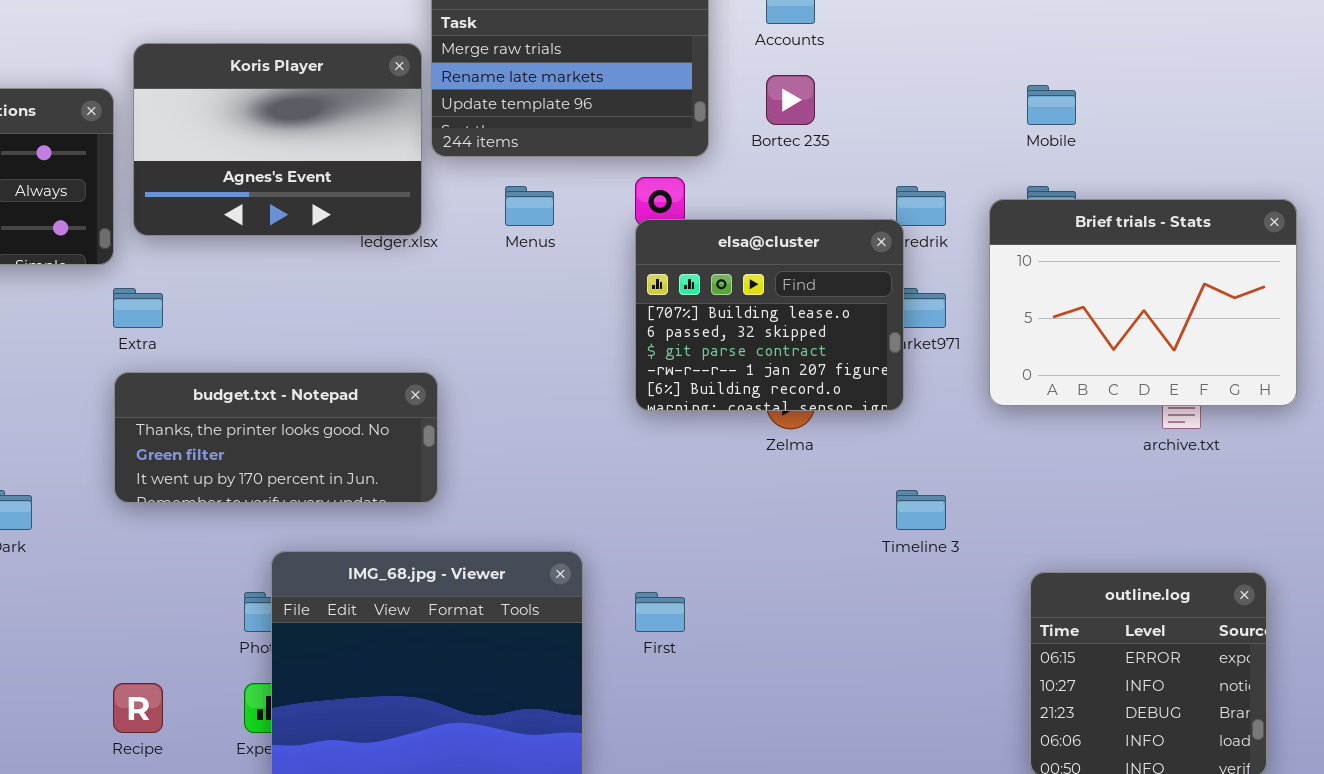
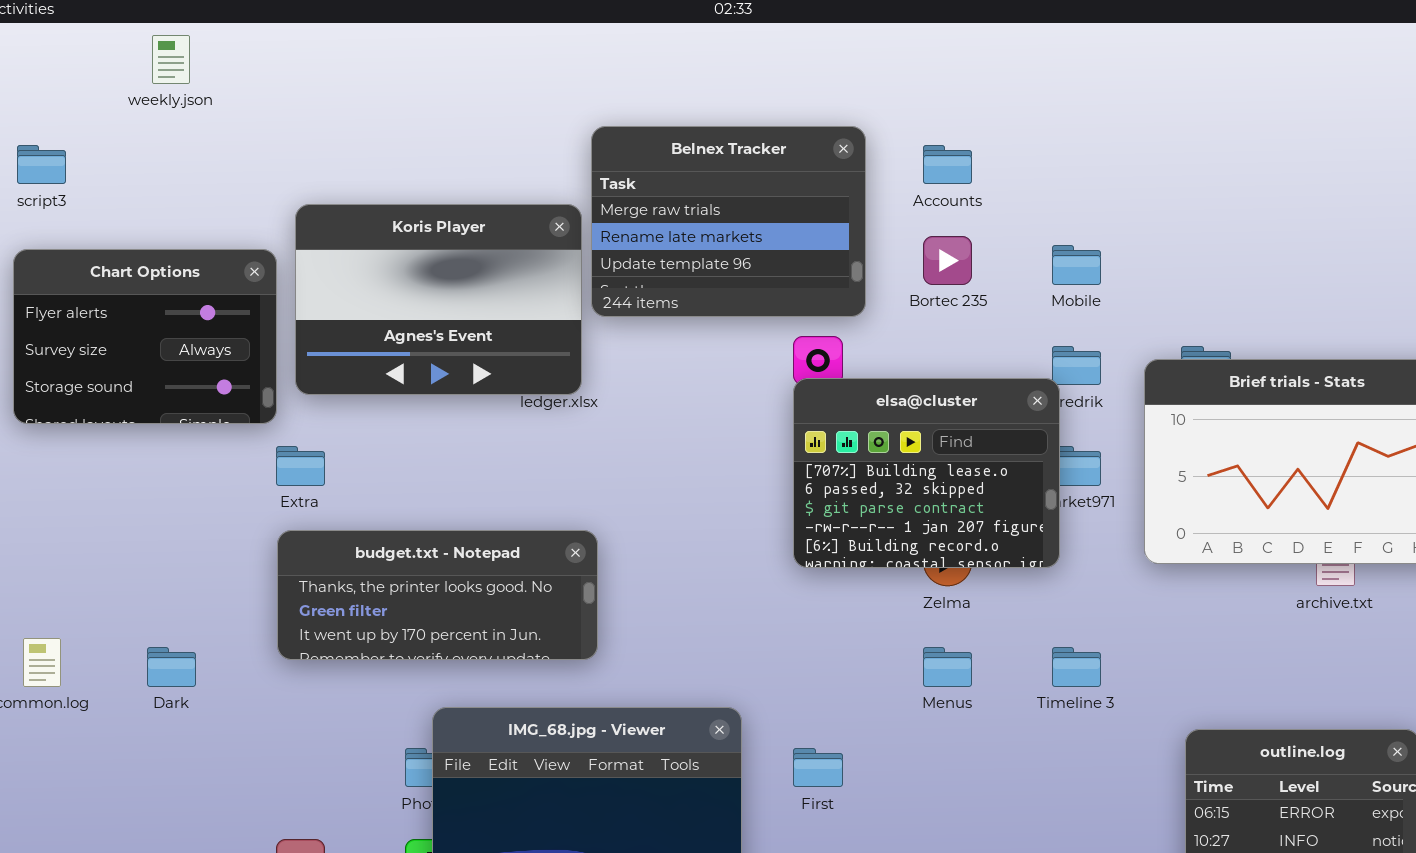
Mobile: [1027,85,1076,125] -> [1052,245,1101,285], moved
Menus: [505,186,554,226] -> [923,647,972,687], moved

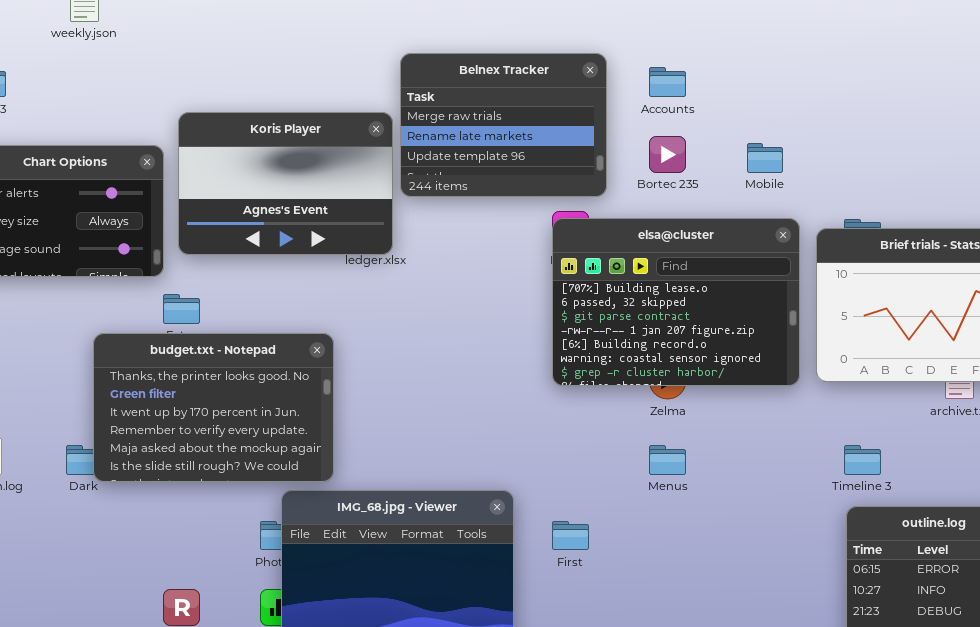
elsa@cluster: [793,378,1060,568] -> [552,218,800,386], resized
budget.txt - Notepad: [277,530,598,660] -> [93,333,334,482], moved, resized
Timeline 3: [1052,647,1101,687] -> [844,445,881,475], moved

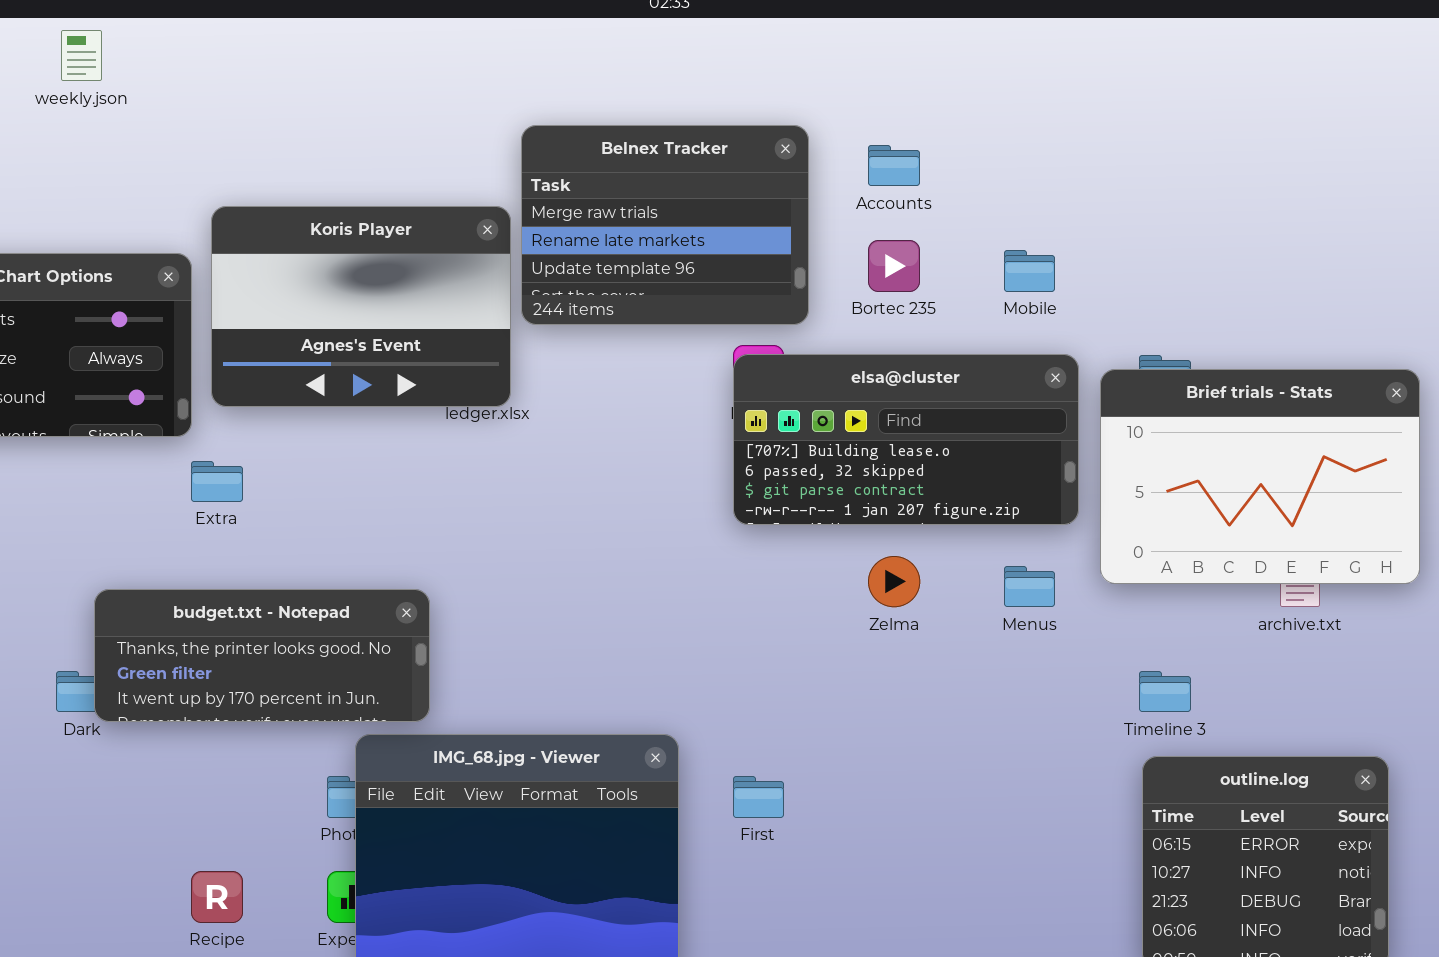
elsa@cluster: [552,218,800,386] -> [733,354,1079,525], resized
budget.txt - Notepad: [93,333,334,482] -> [94,589,430,722], resized
Menus: [649,445,686,475] -> [1004,566,1055,607], moved

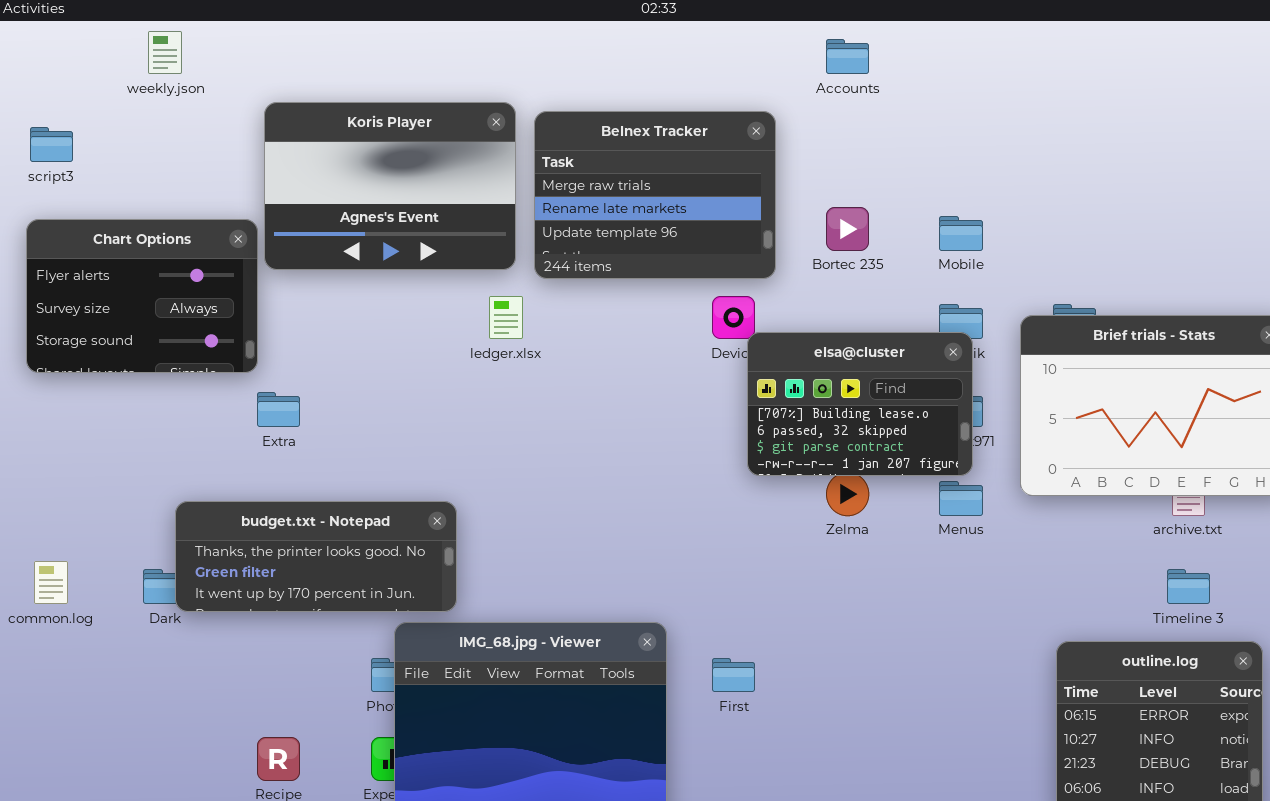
Accounts: [868,145,920,186] -> [826,39,869,74], moved
Koris Player: [211,206,511,407] -> [264,102,516,270], moved
elsa@cluster: [733,354,1079,525] -> [747,332,973,476], moved, resized
Timeline 3: [1139,671,1191,712] -> [1167,569,1210,604], moved

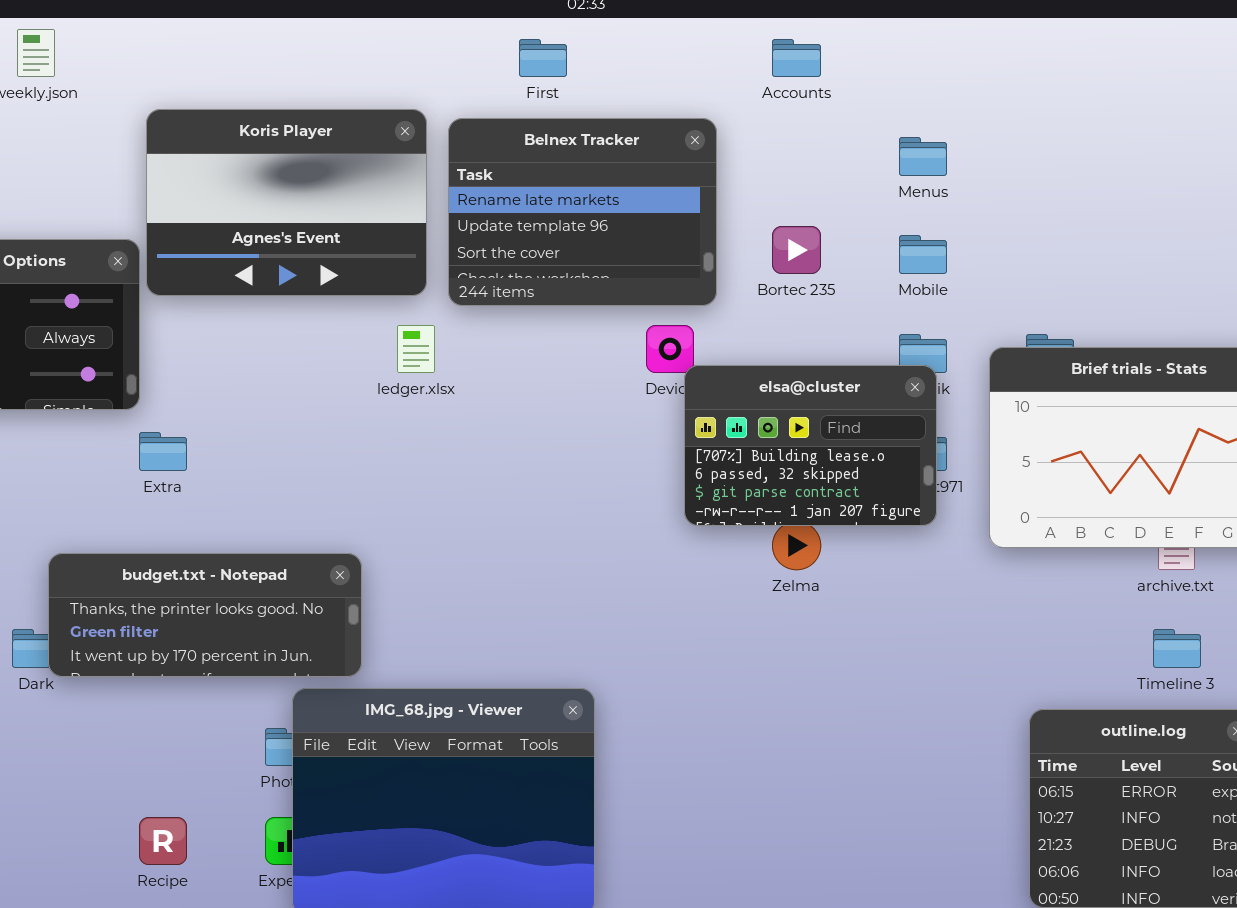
Belnex Tracker: [534,111,776,279] -> [448,118,717,306], scrolled down 1 row
Menus: [939,481,983,516] -> [899,137,947,176], moved
First: [712,658,755,692] -> [519,39,567,77], moved

